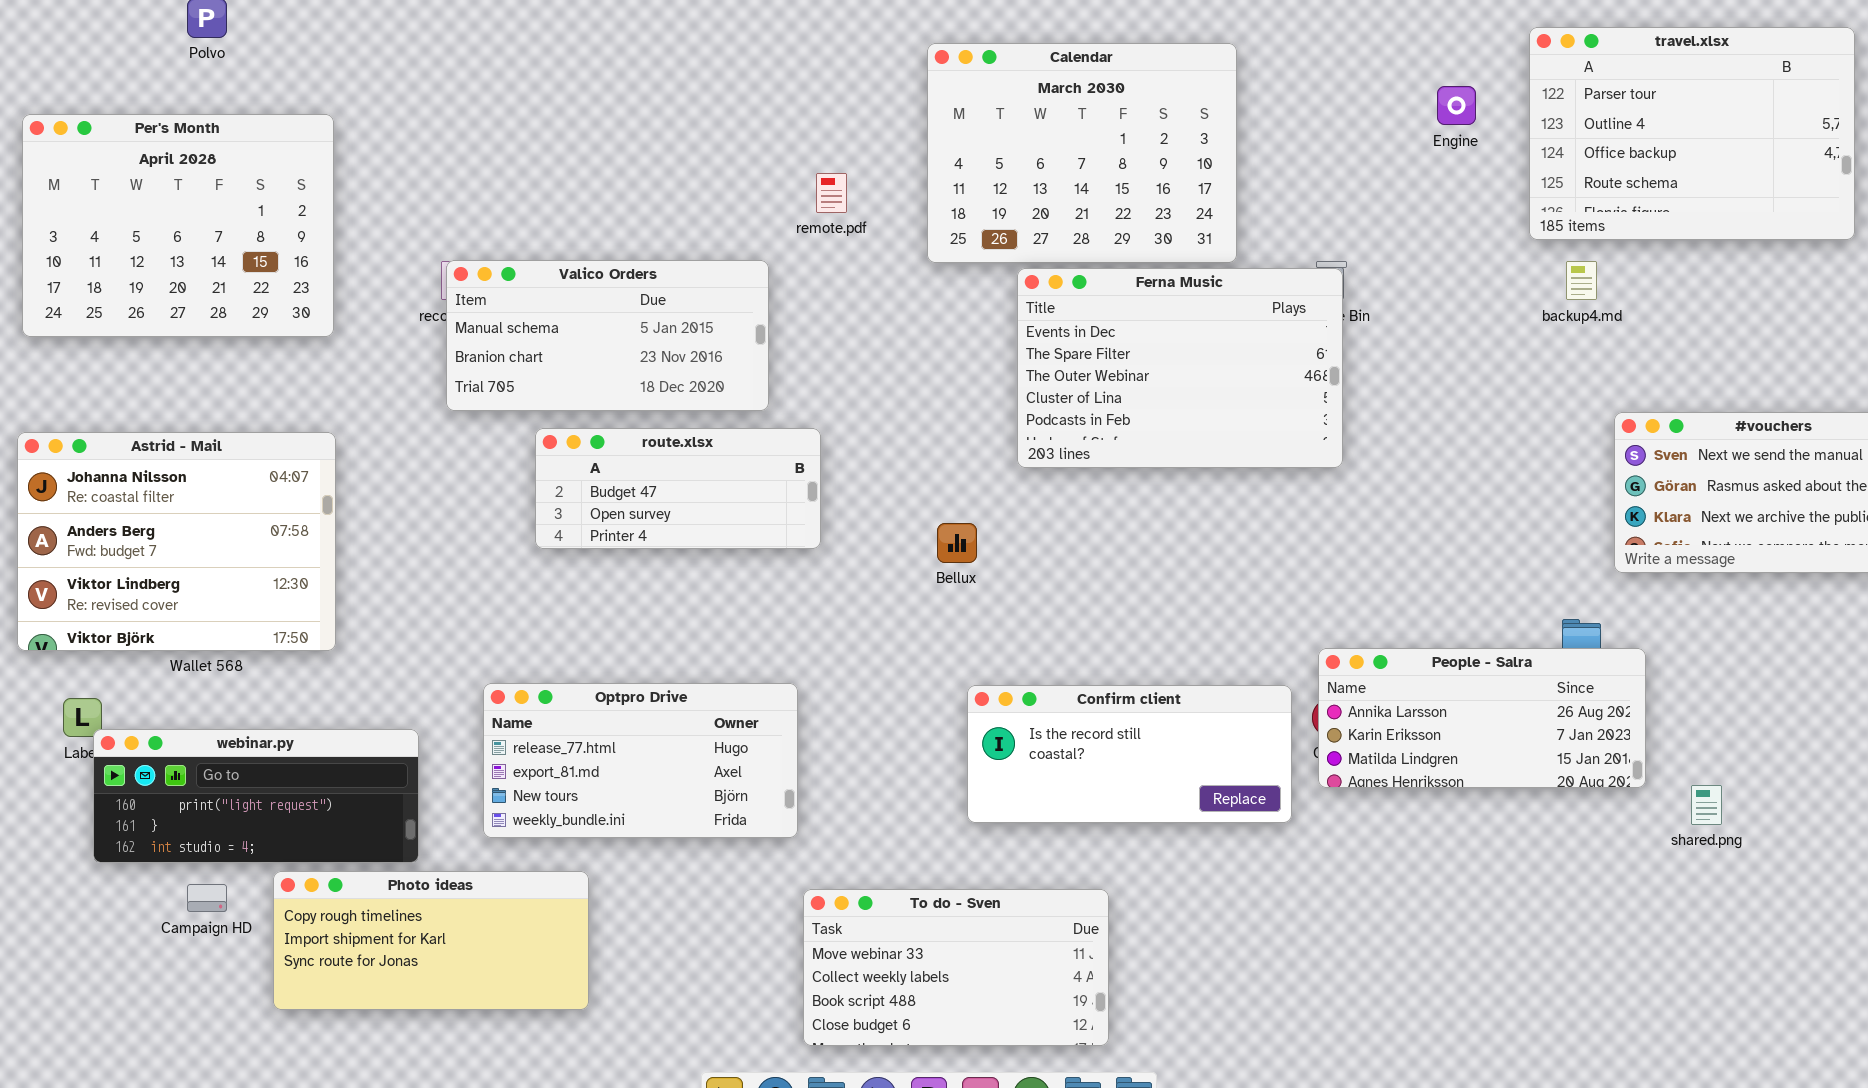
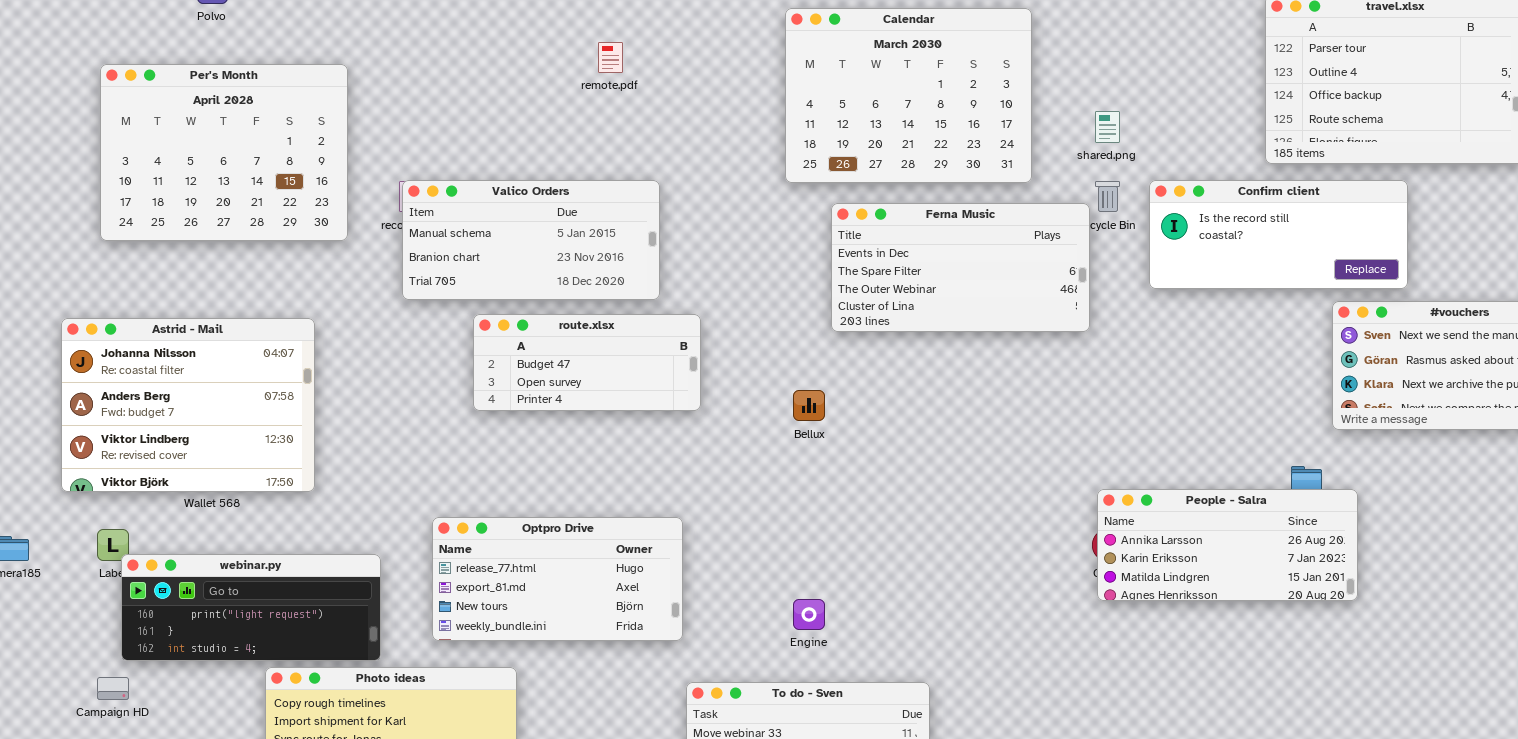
Engine: [1437,86,1476,125] -> [793,599,825,630], moved
Per's Month: [22,114,334,337] -> [100,64,348,241], moved
remote.pdf: [816,173,847,213] -> [598,42,623,73], moved
Ferna Music: [1017,268,1343,468] -> [831,203,1090,332], moved, resized
Confirm client: [967,685,1292,823] -> [1149,180,1408,289], moved
shared.png: [1691,785,1722,825] -> [1095,111,1120,143], moved
Campaign HD: [187,884,227,912] -> [97,677,129,700], moved

